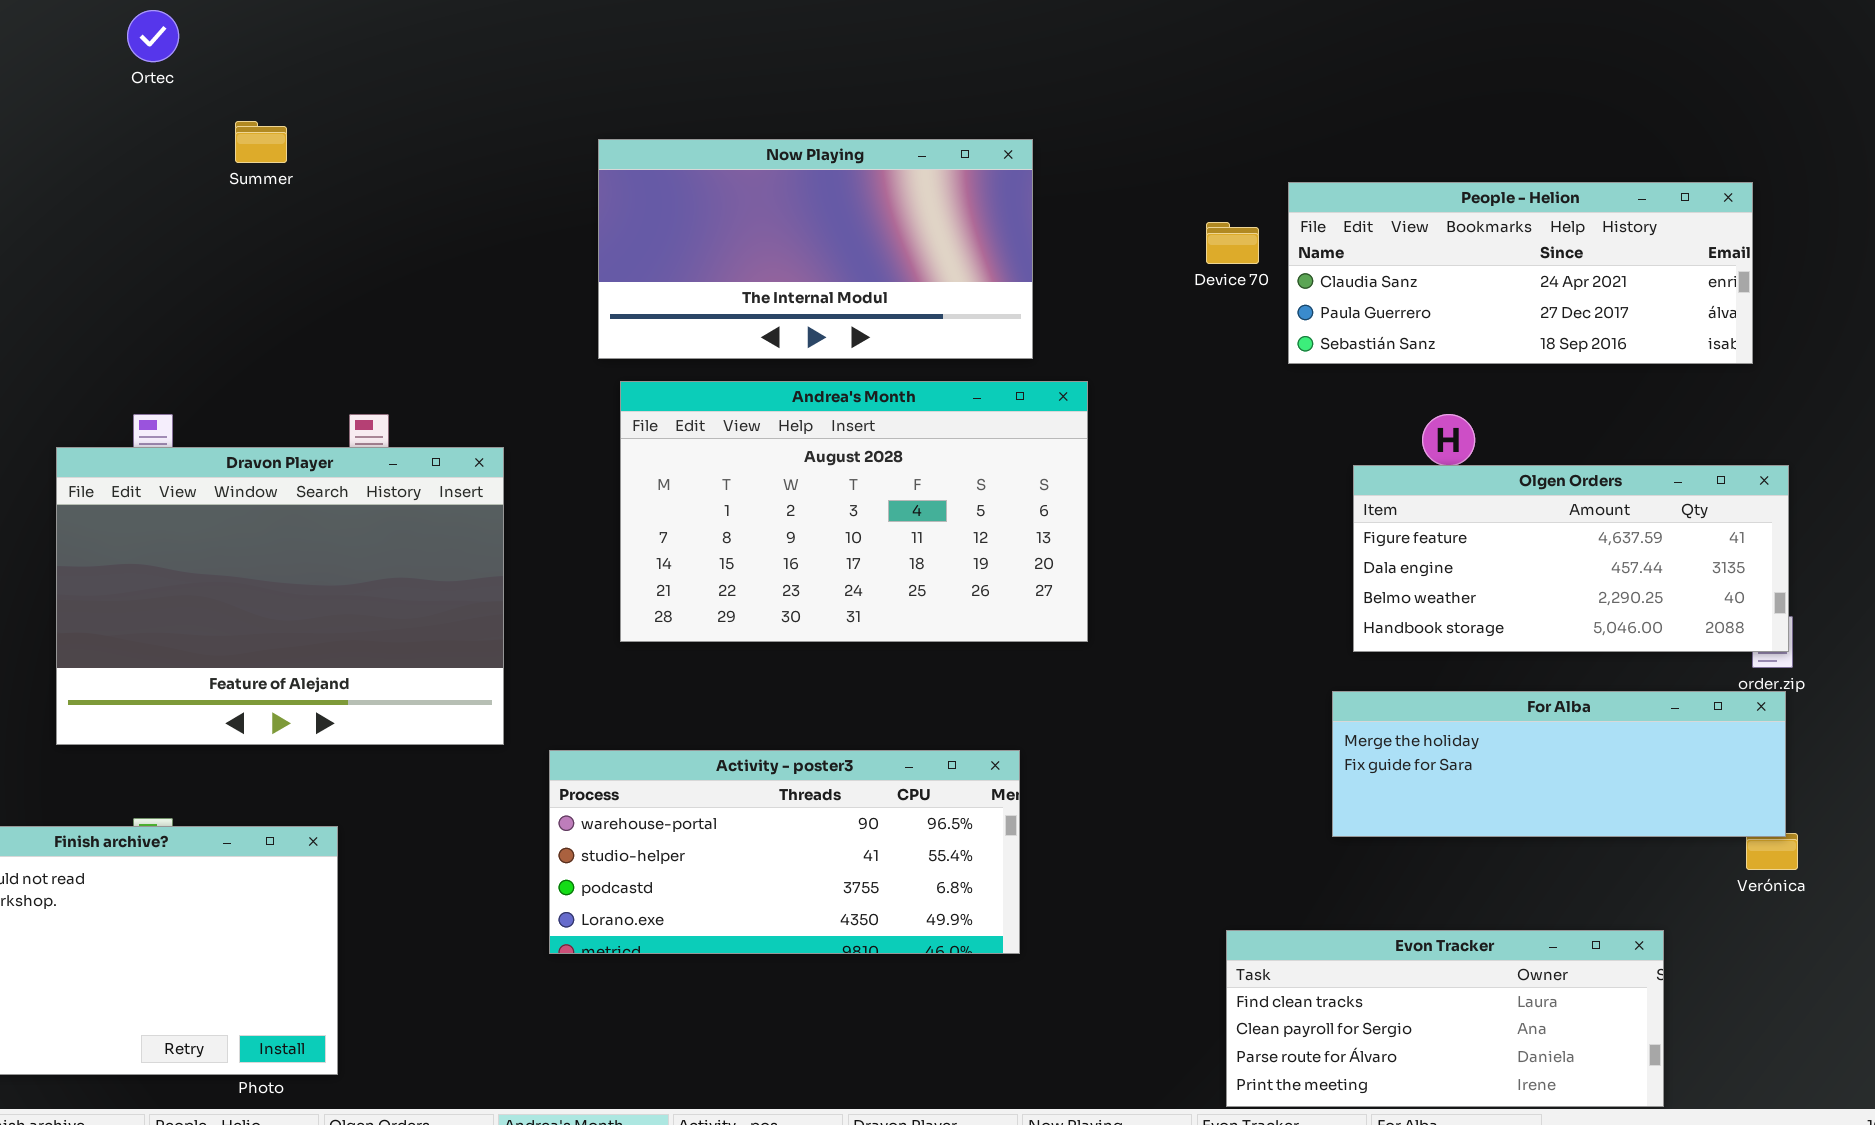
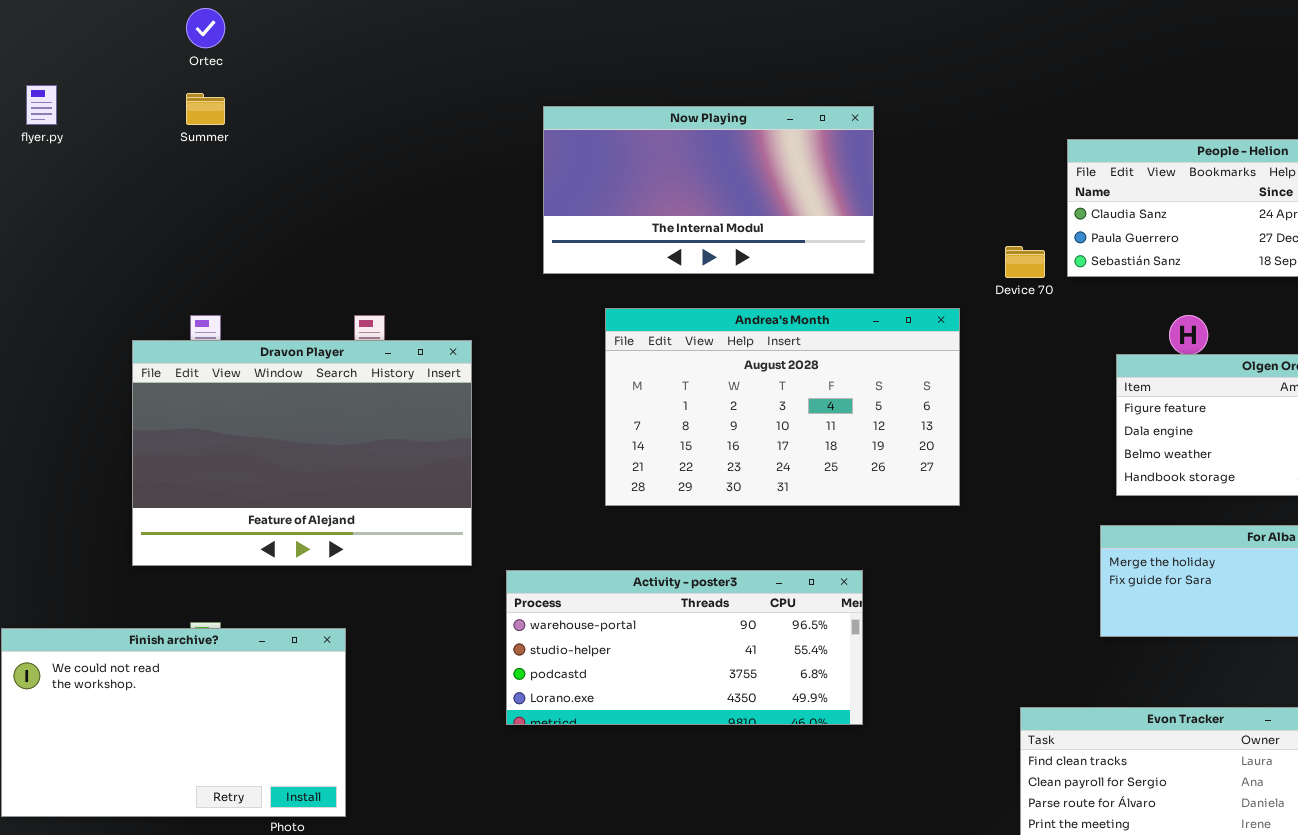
Summer: [235,121,287,163] -> [186,93,225,125], moved
Device 70: [1206,222,1259,264] -> [1005,246,1045,278], moved
Andrea's Month: [620,381,1088,642] -> [605,308,960,506], moved

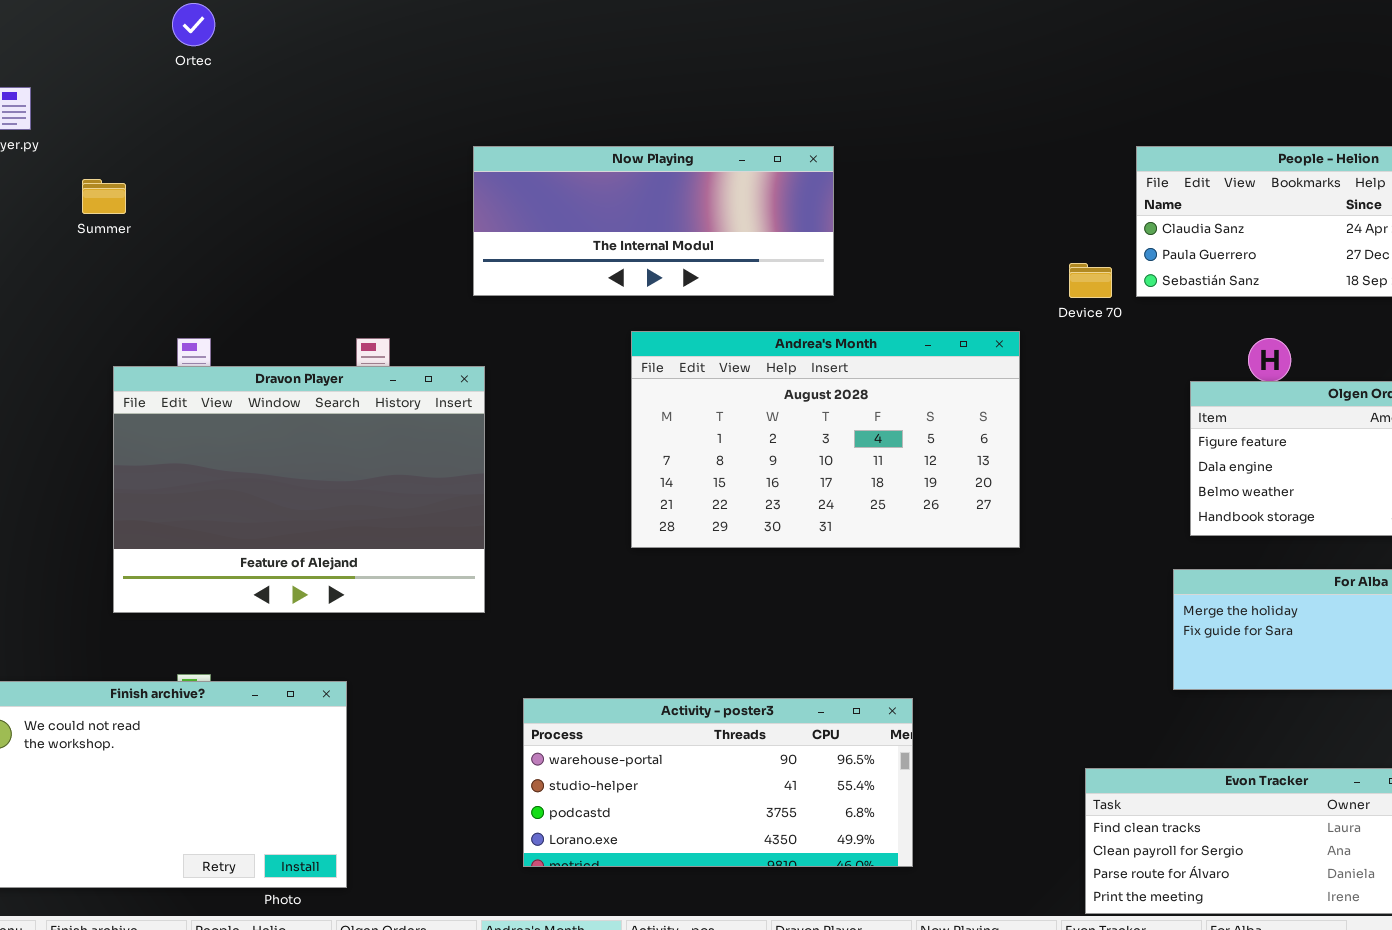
Summer: [186,93,225,125] -> [82,179,126,214], moved
Now Playing: [543,106,874,274] -> [473,146,834,296], moved, resized
Activity - poster3: [506,570,863,725] -> [523,698,913,867], moved

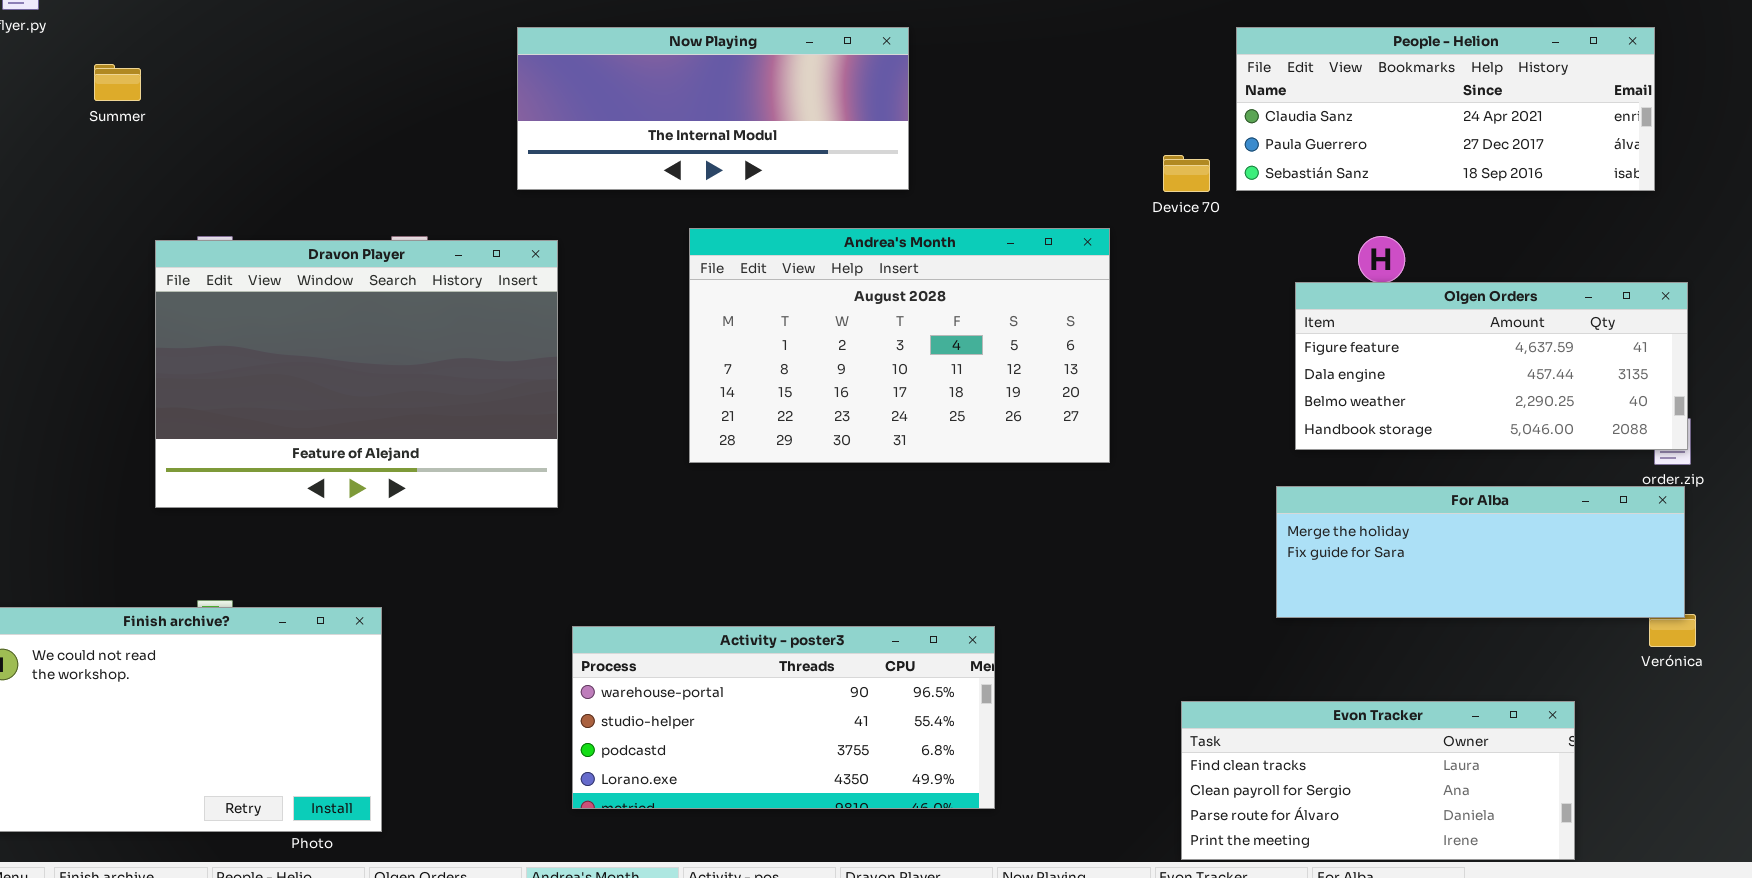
Dravon Player: [113,366,485,613] -> [155,240,558,508], moved

